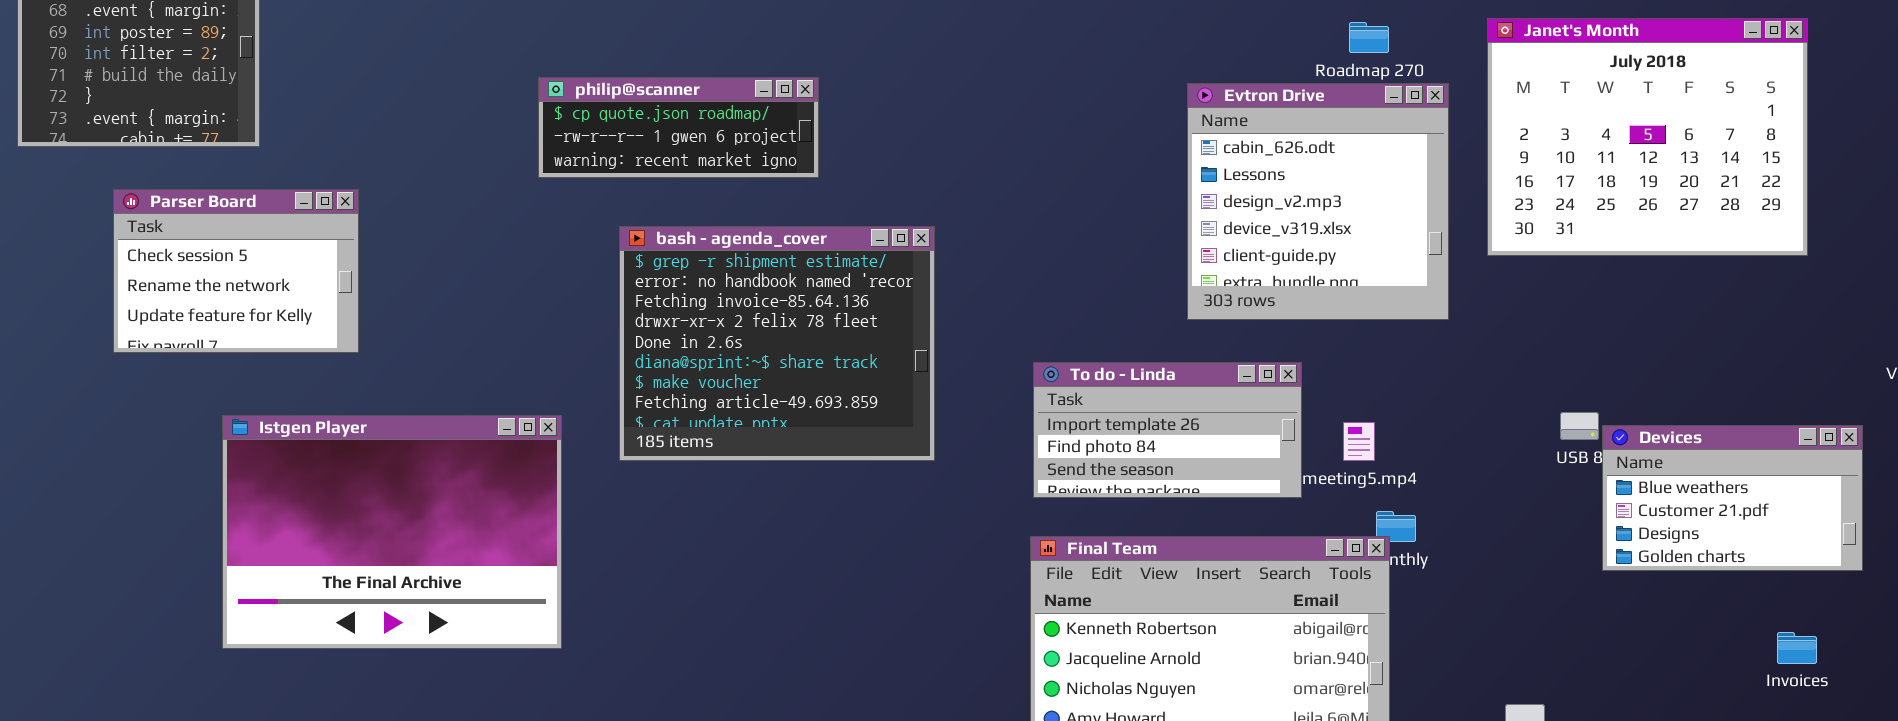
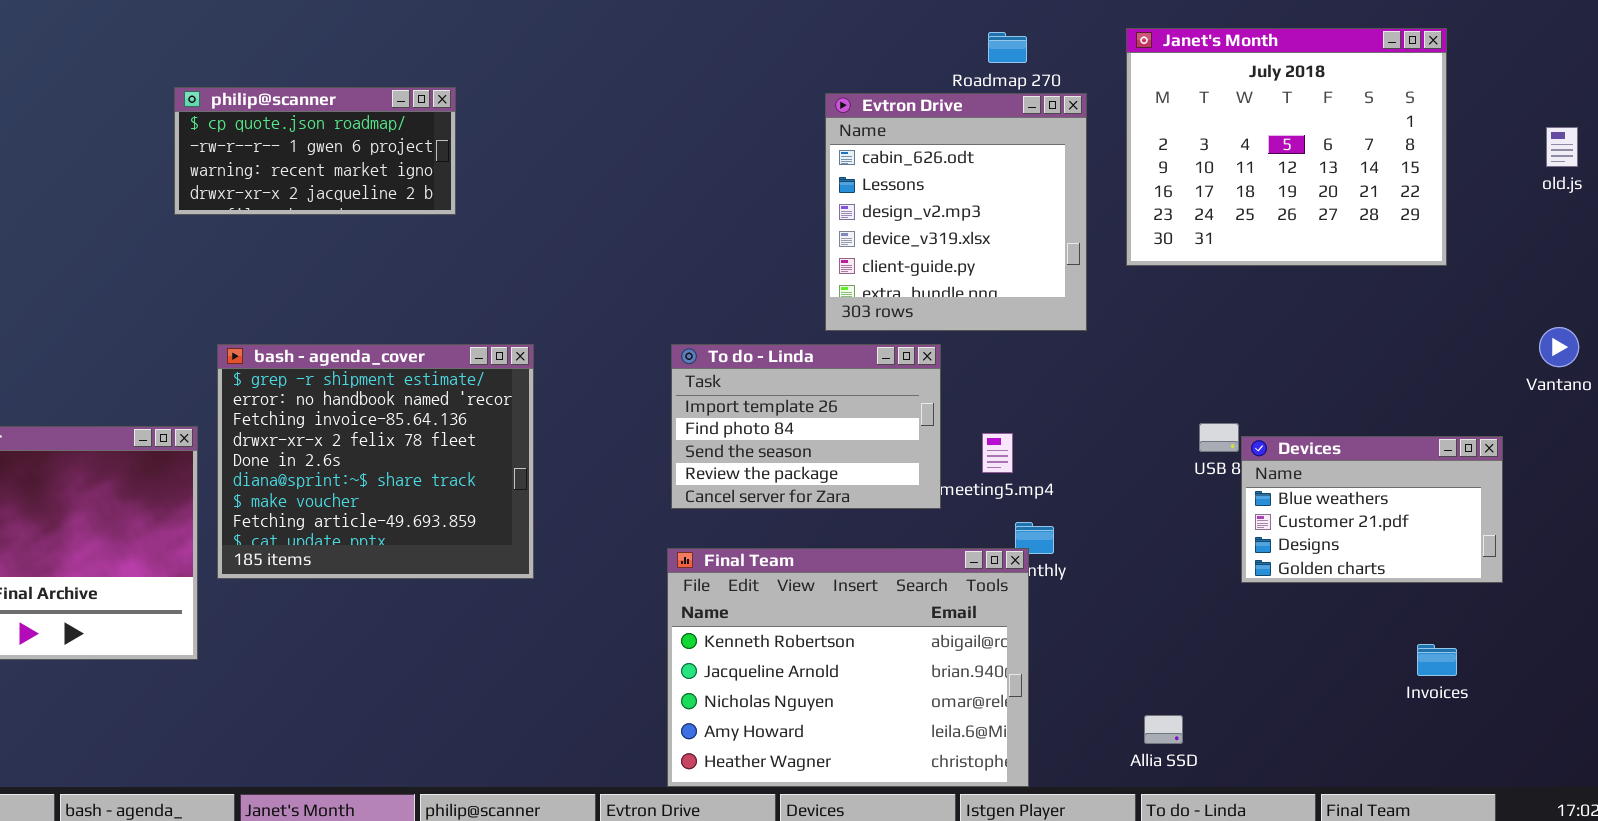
philip@scanner: [538,77,819,178] -> [174,87,456,215], resized
bash - agenda_cover: [619,226,935,461] -> [217,344,534,579], moved
To do - Linda: [1033,362,1302,498] -> [671,344,941,509], resized

